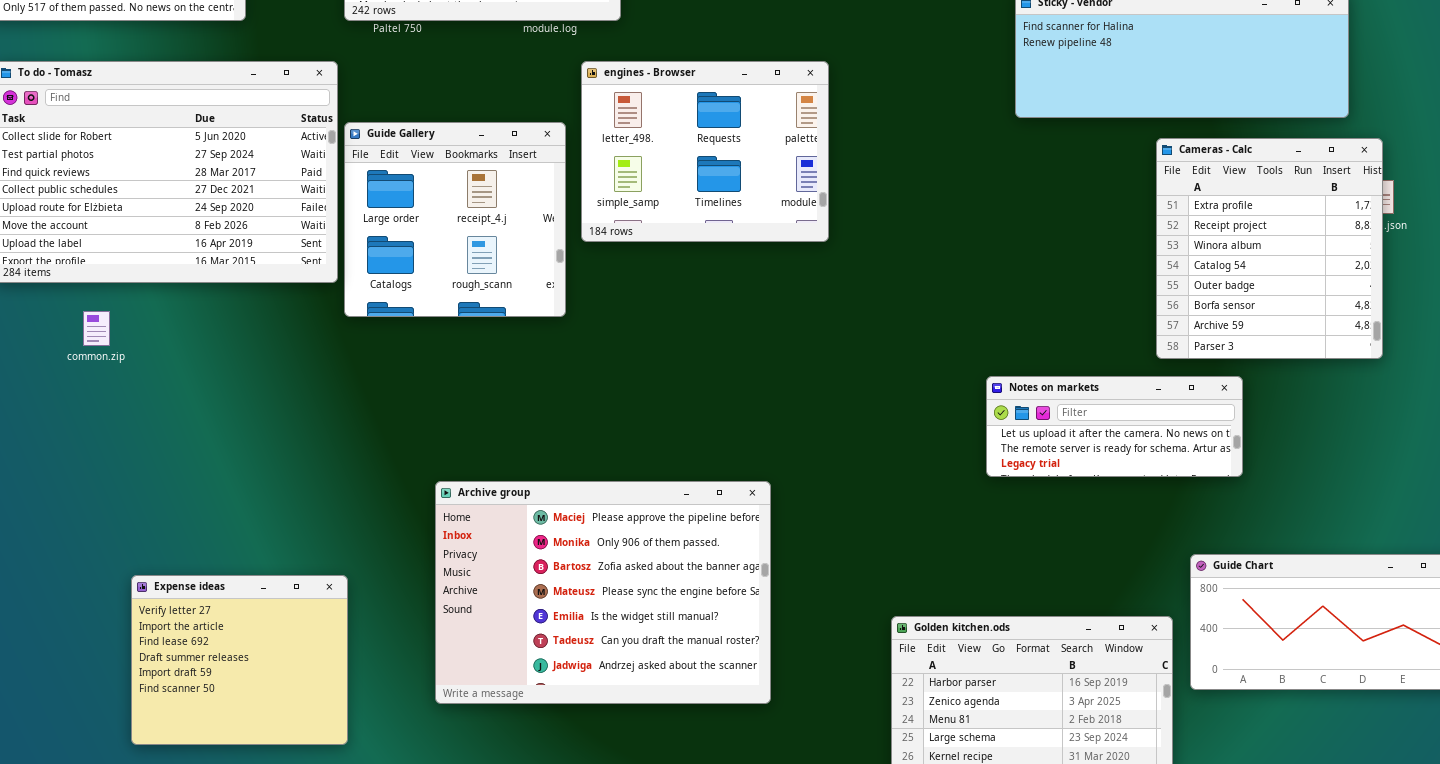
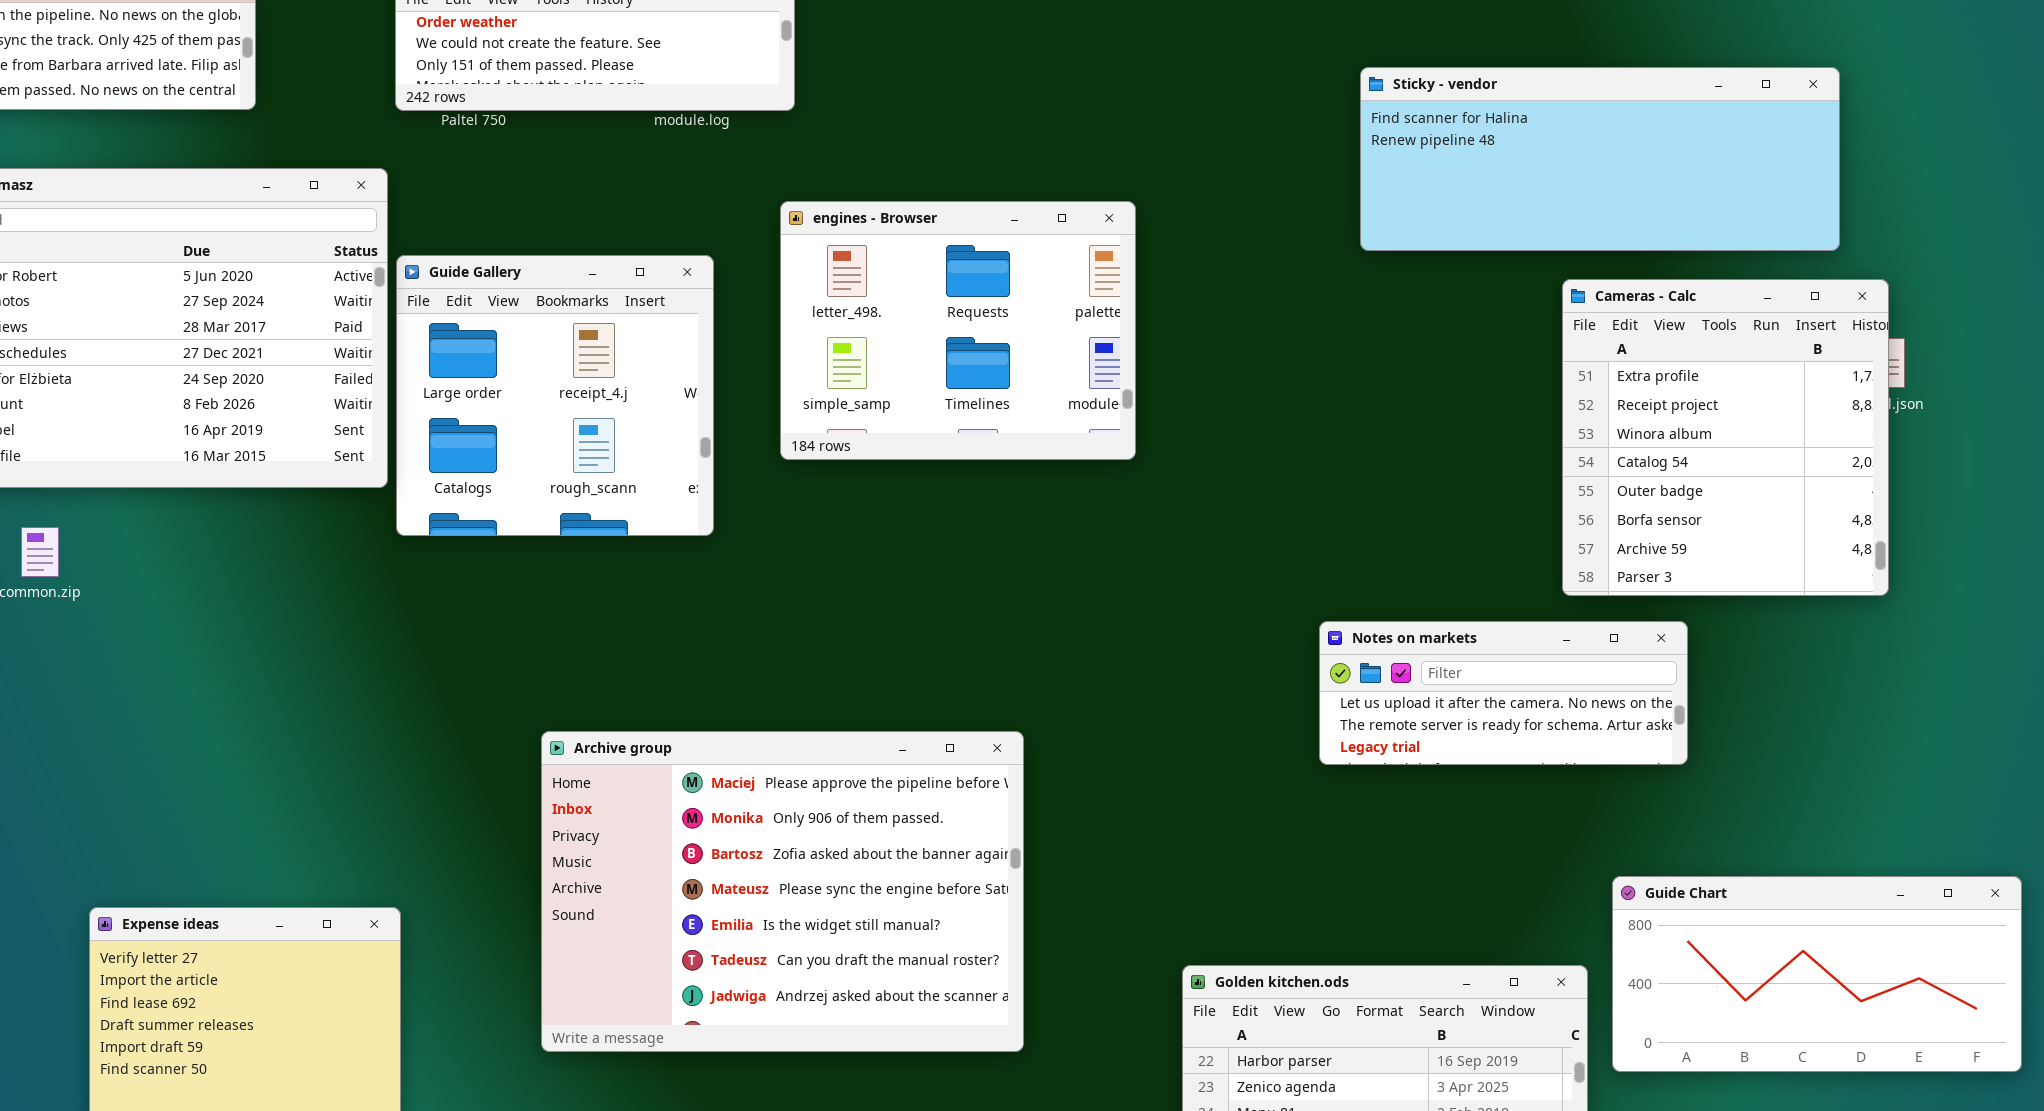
engines - Browser: [581,61,829,242] -> [780,201,1136,460], moved
Archive group: [435,481,771,704] -> [541,731,1024,1052], moved

